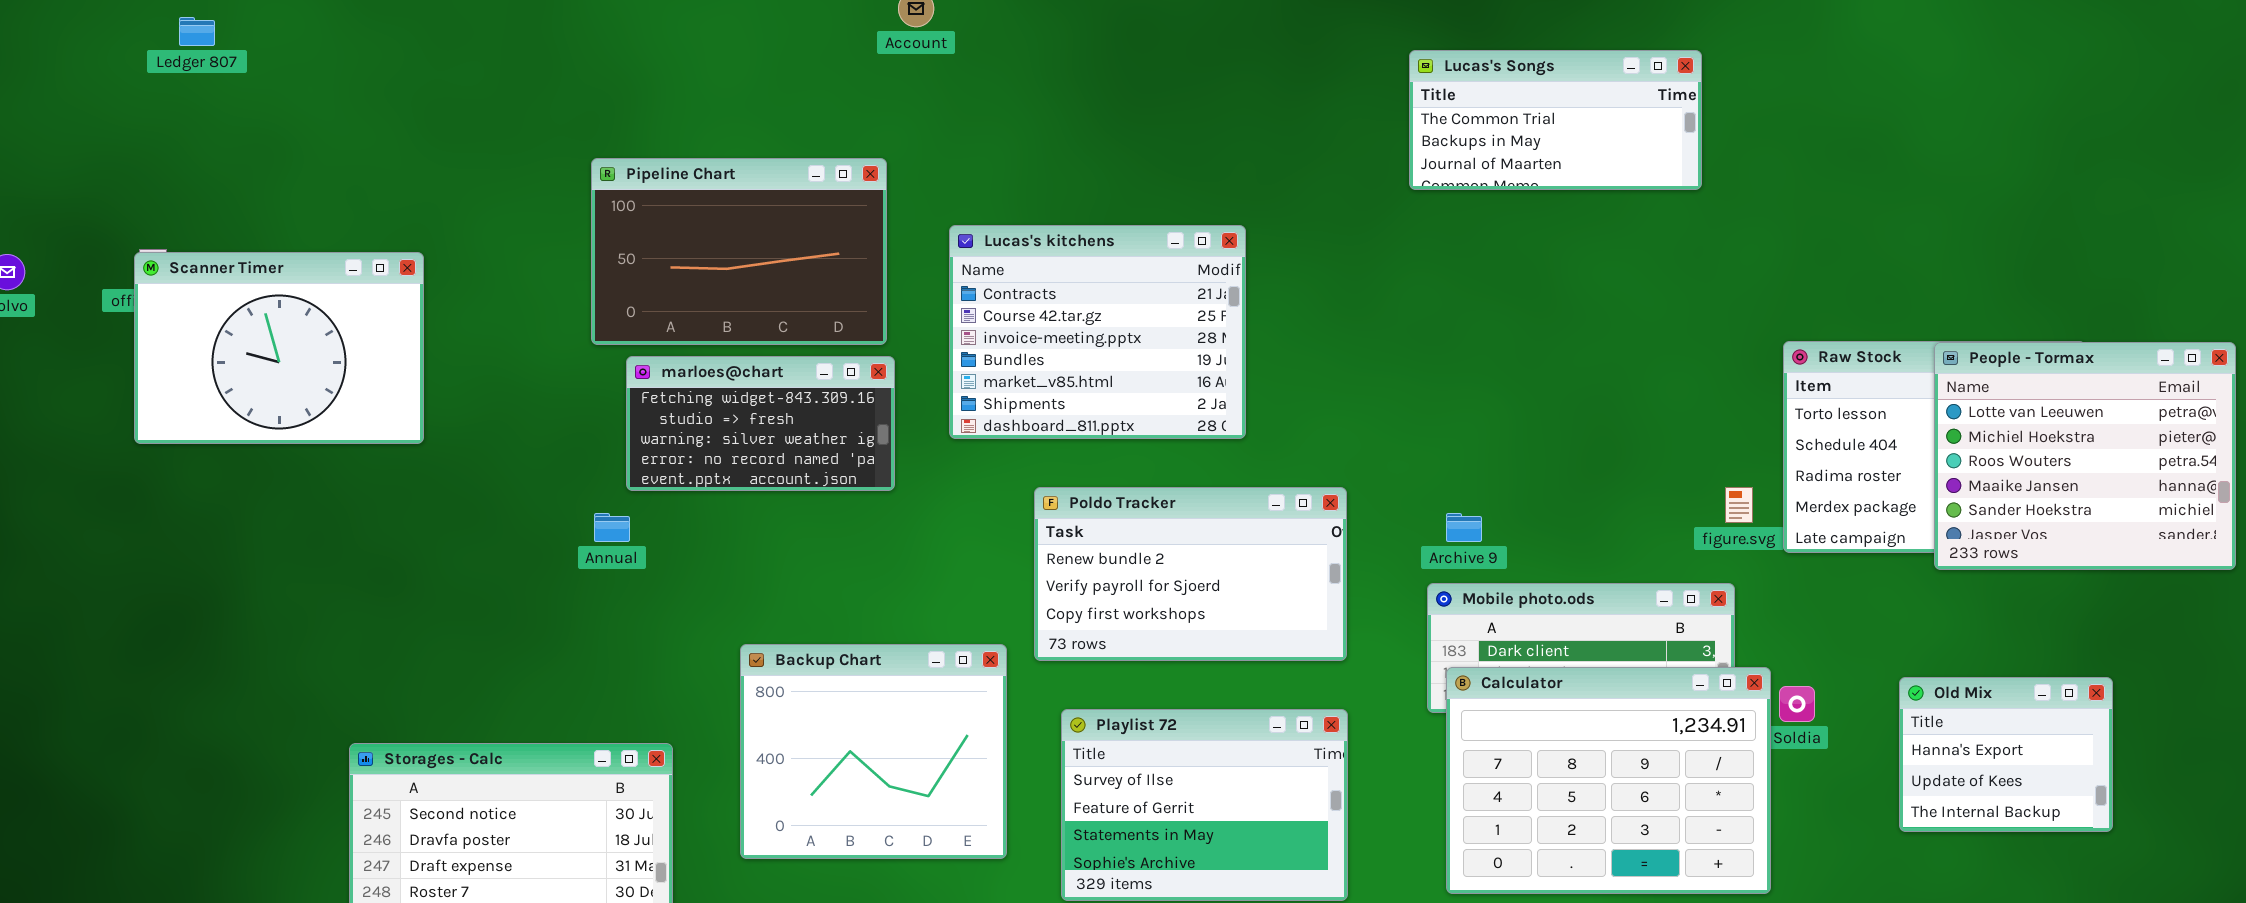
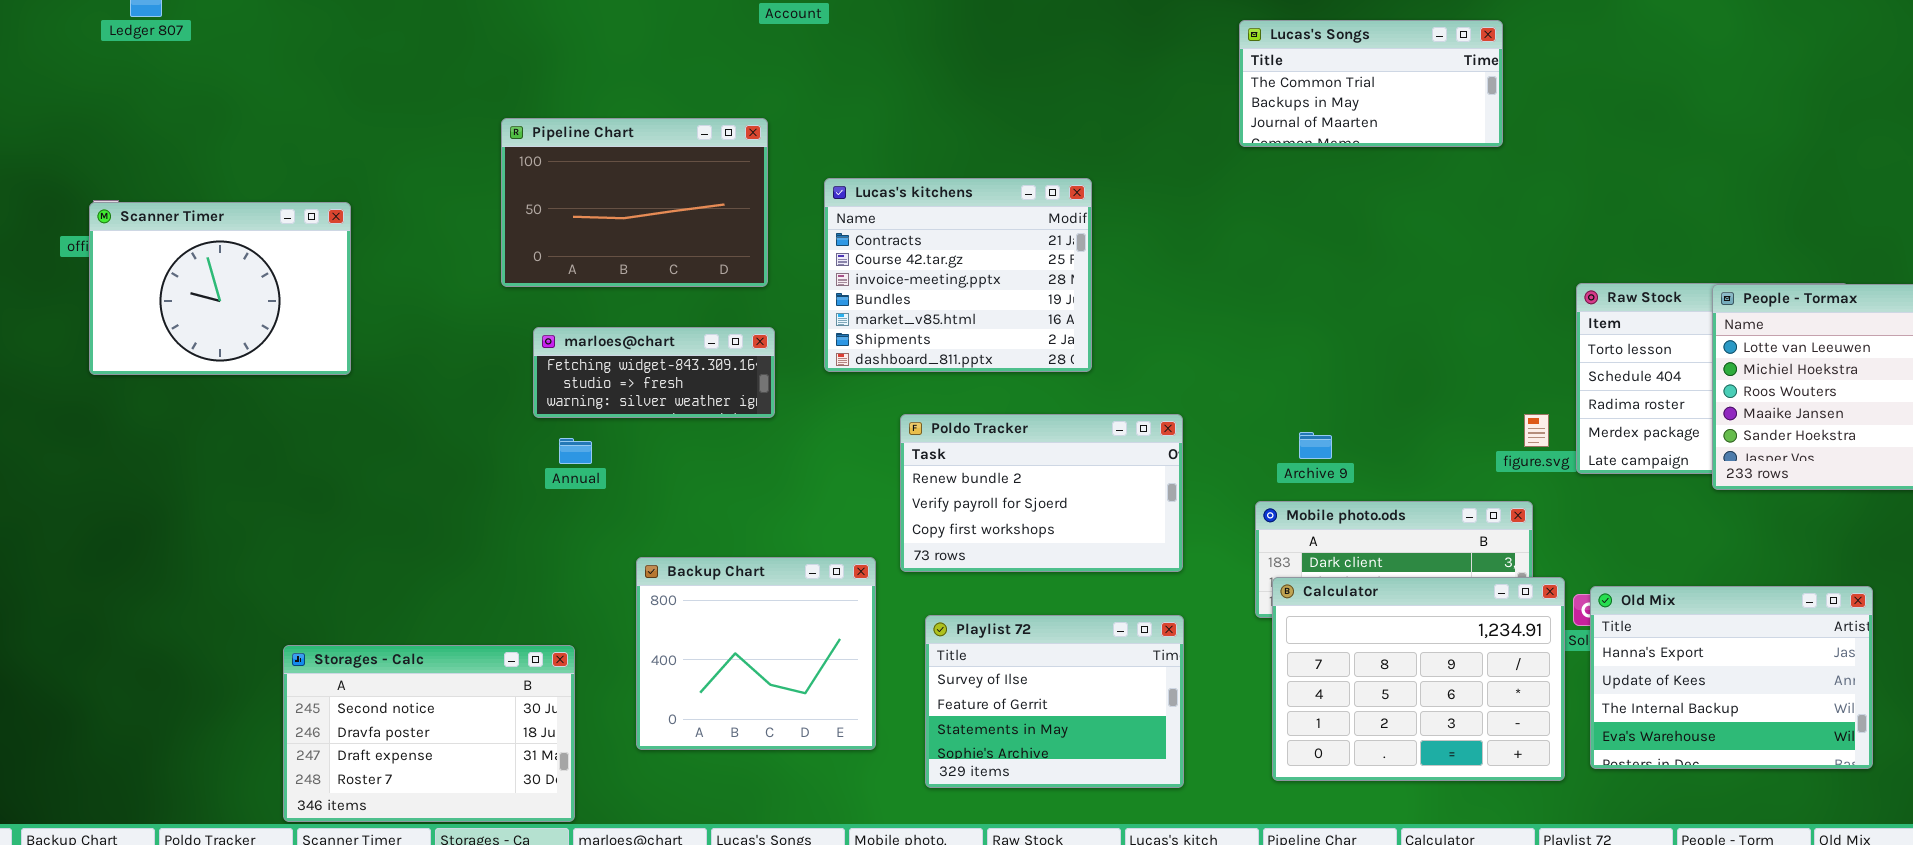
marloes@chart: [626,356,895,491] -> [533,327,775,418], resized
Annual: [594,513,630,542] -> [559,438,592,464], moved
Archive 9: [1446,513,1482,542] -> [1299,432,1332,459], moved
Old Mix: [1899,677,2113,832] -> [1590,586,1873,769], resized

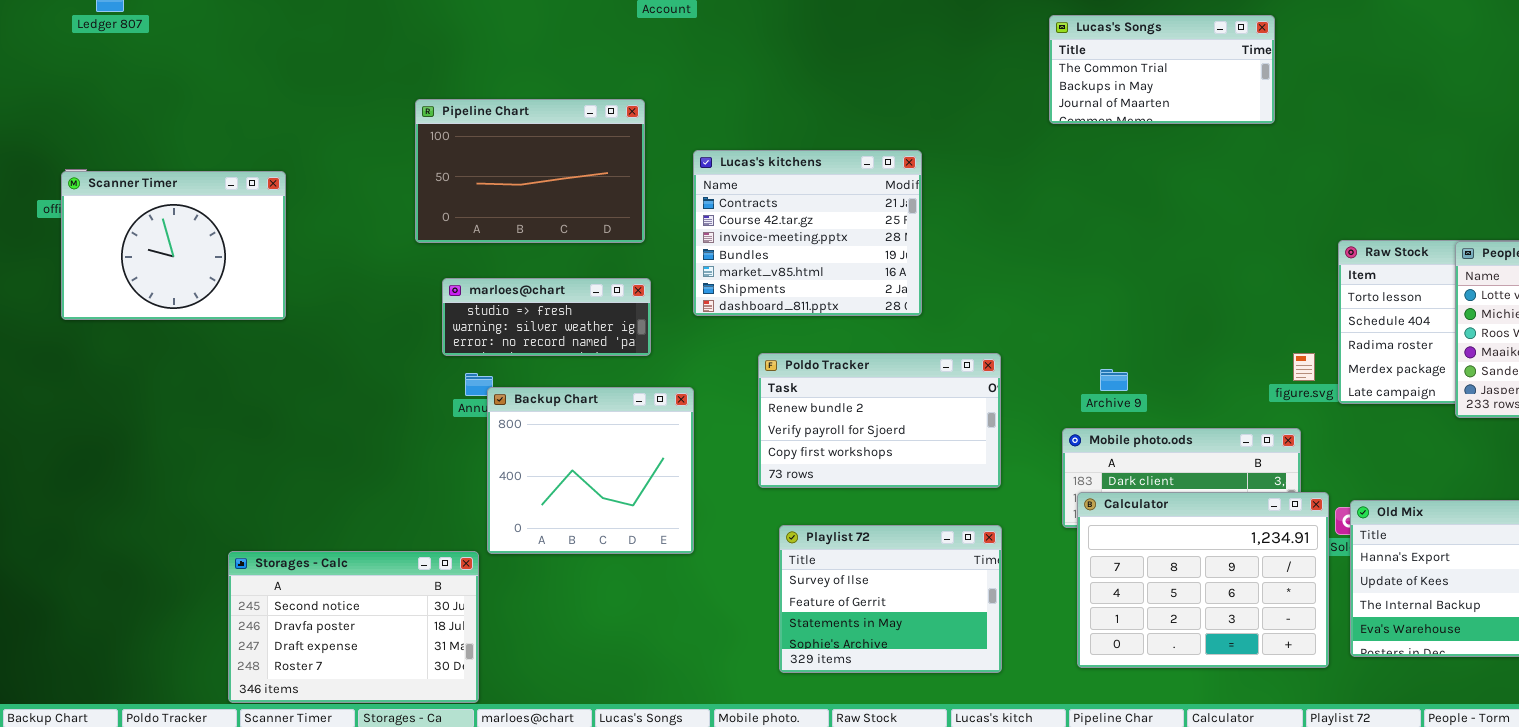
marloes@chart: [533,327,775,418] -> [442,278,651,356], scrolled down 1 row
Backup Chart: [636,557,876,750] -> [487,387,694,554], moved

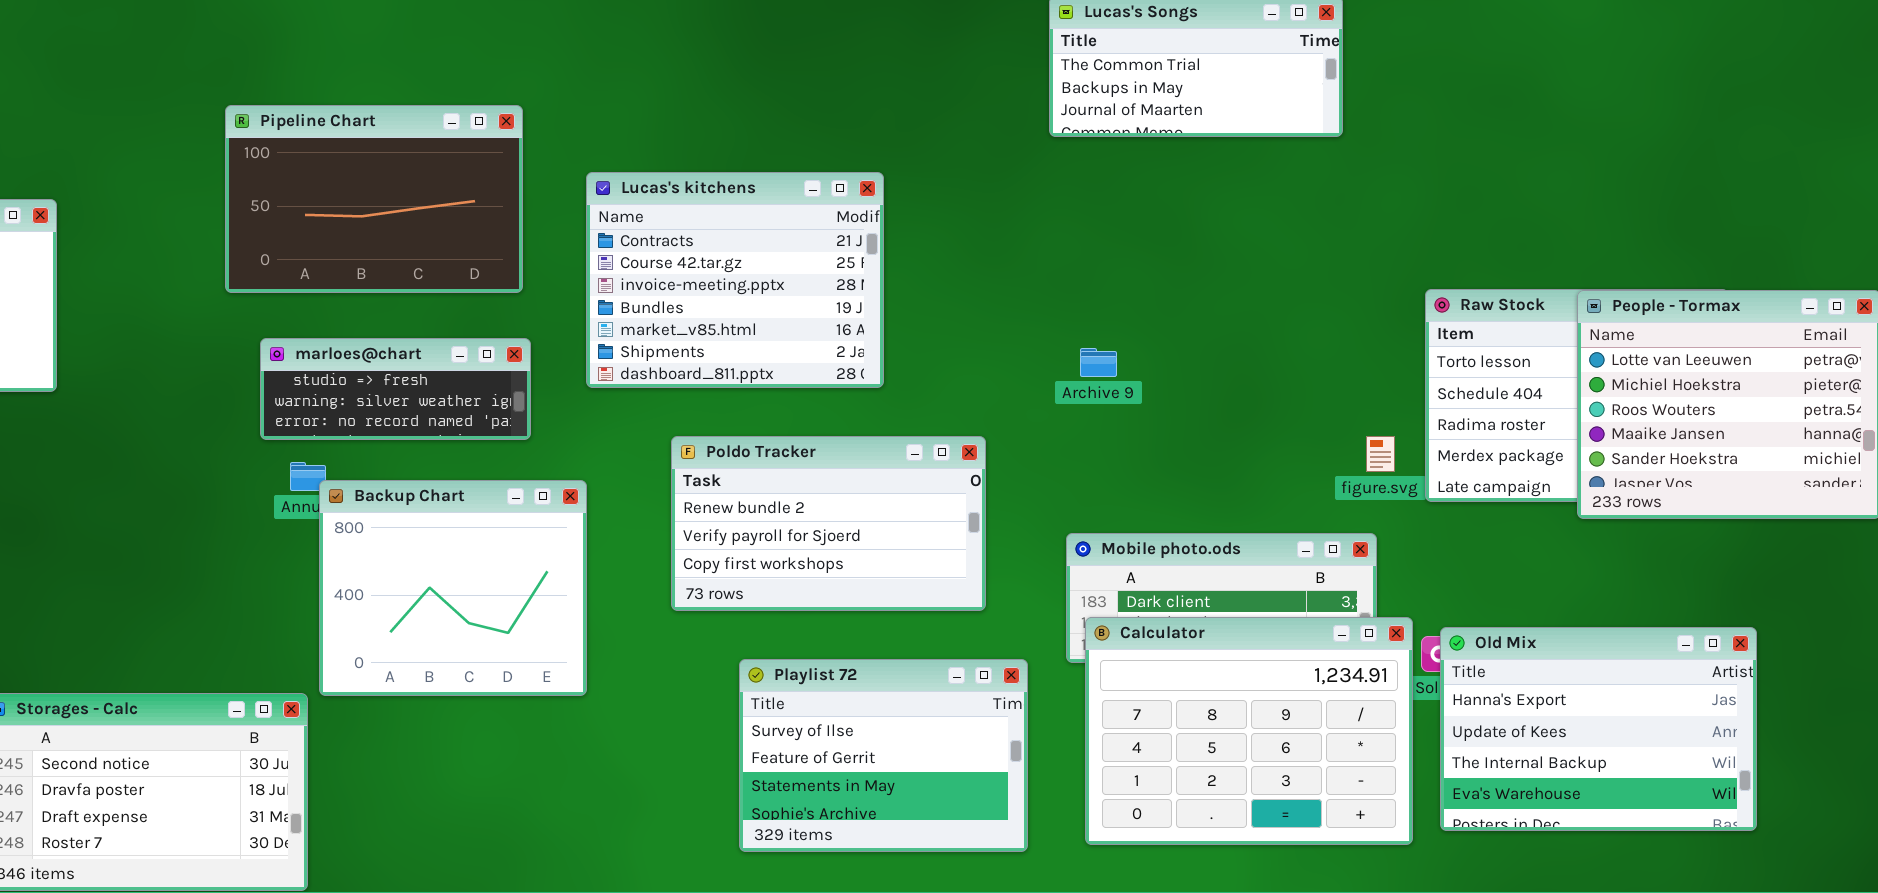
Archive 9: [1100,369,1128,391] -> [1080,348,1117,377], moved
Playlist 72: [779,525,1002,673] -> [739,659,1028,852], moved

